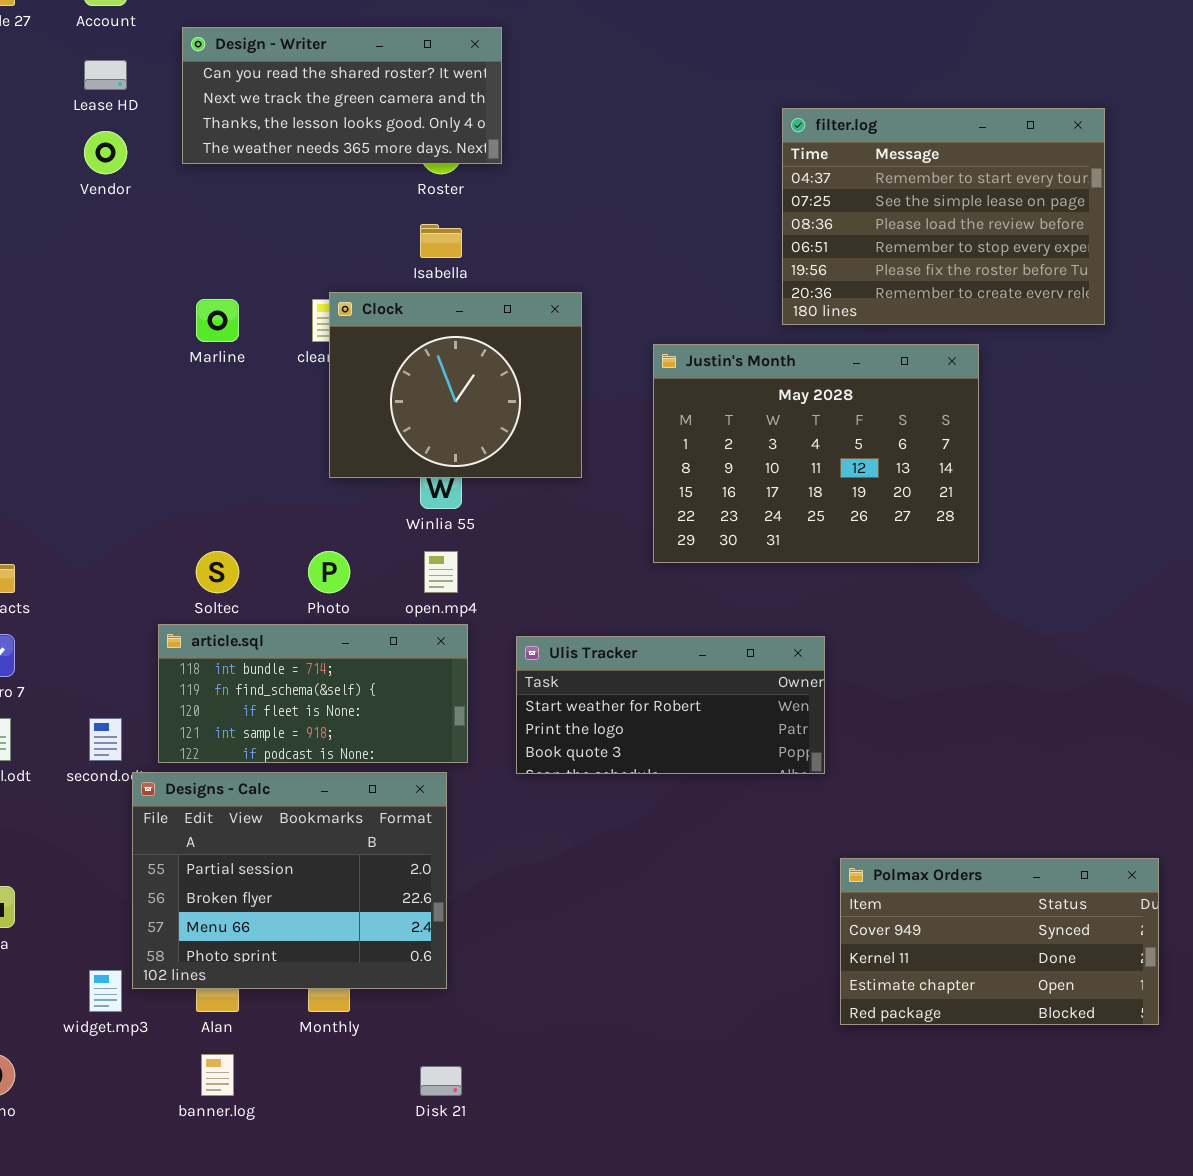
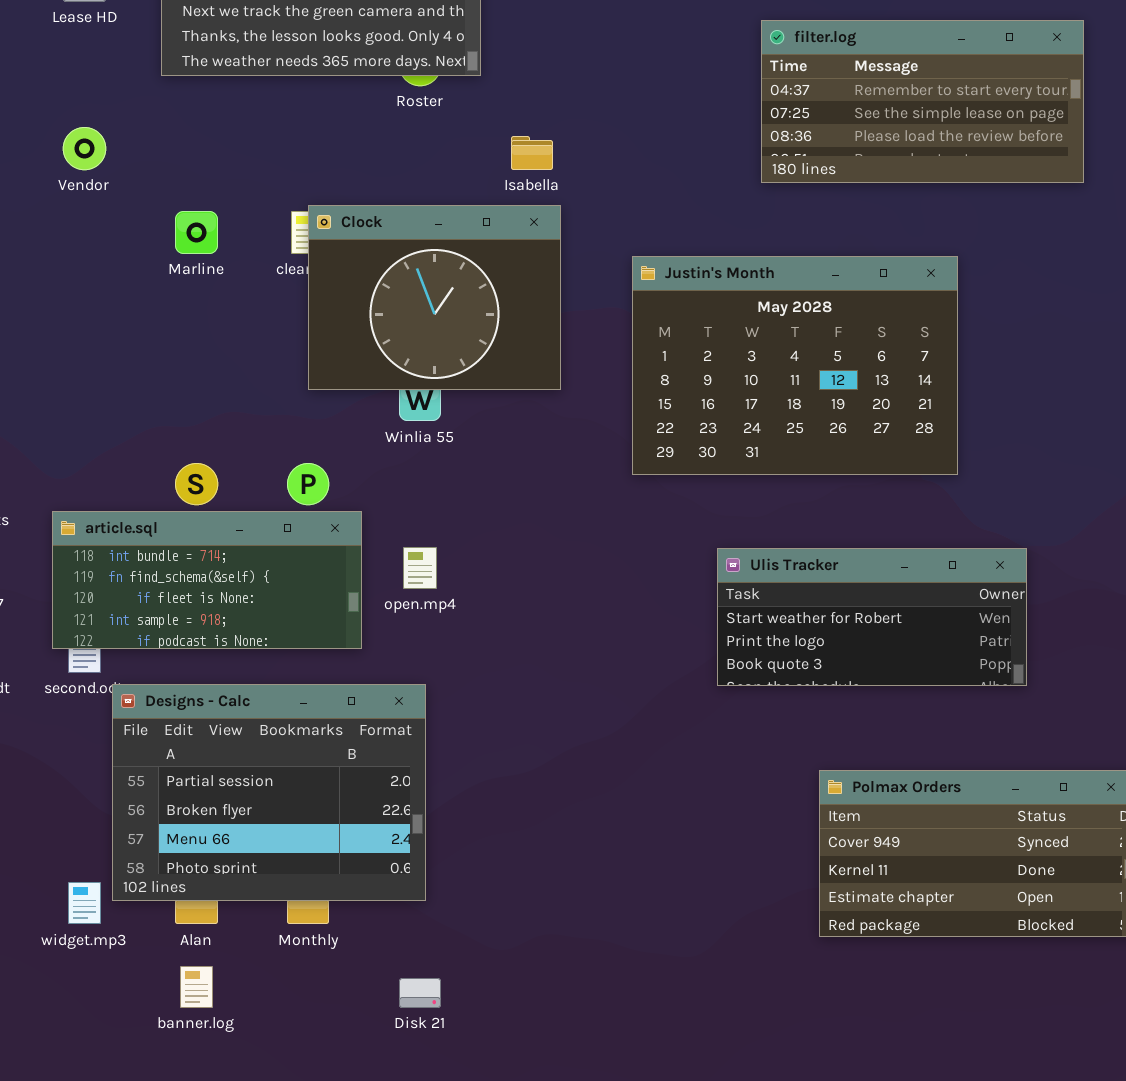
filter.log: [782,108,1105,325] -> [761,20,1084,183], resized
Vendor: [84,131,127,174] -> [63,127,106,170], moved
Isabella: [420,224,462,258] -> [511,136,553,170], moved
open.mp4: [424,551,458,593] -> [403,547,437,589], moved
article.sql: [158,624,468,763] -> [52,511,362,649], moved
Ulis Tracker: [516,636,825,774] -> [717,548,1027,686], moved

